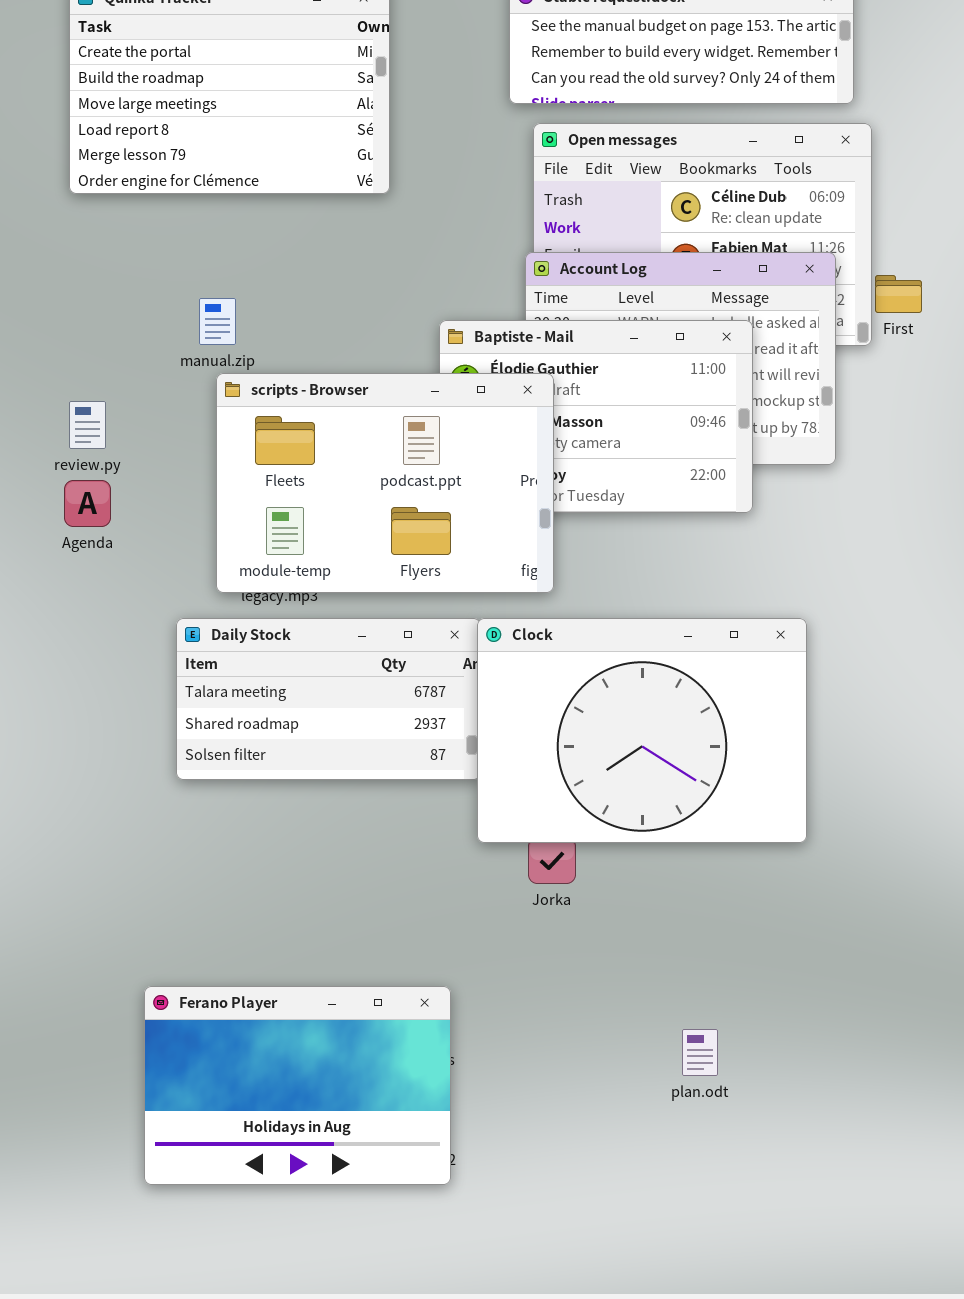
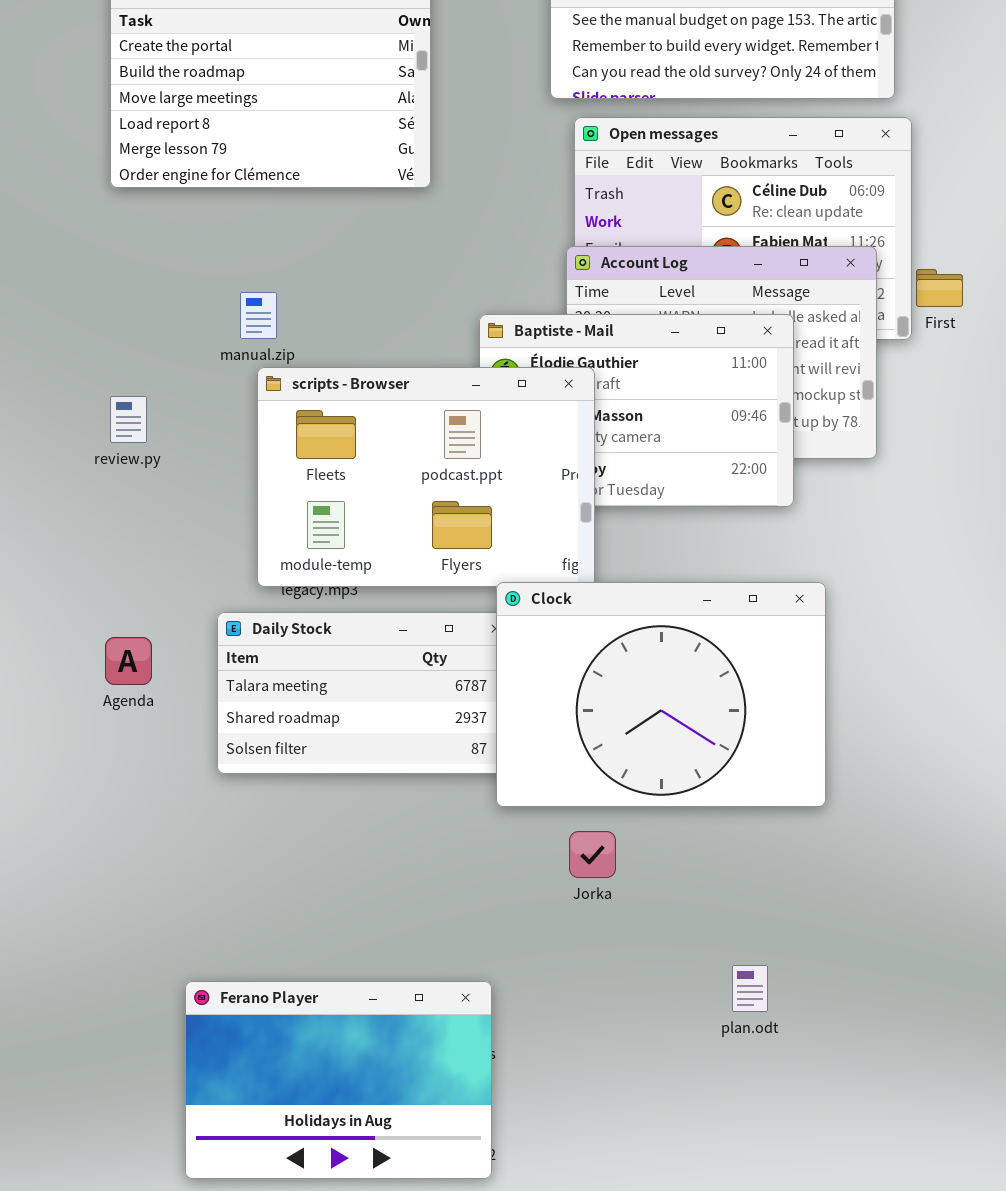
Agenda: [64,480,111,527] -> [105,637,152,685], moved
Clock: [477,618,807,843] -> [496,582,826,807], moved
plan.odt: [682,1029,718,1076] -> [732,965,768,1012], moved

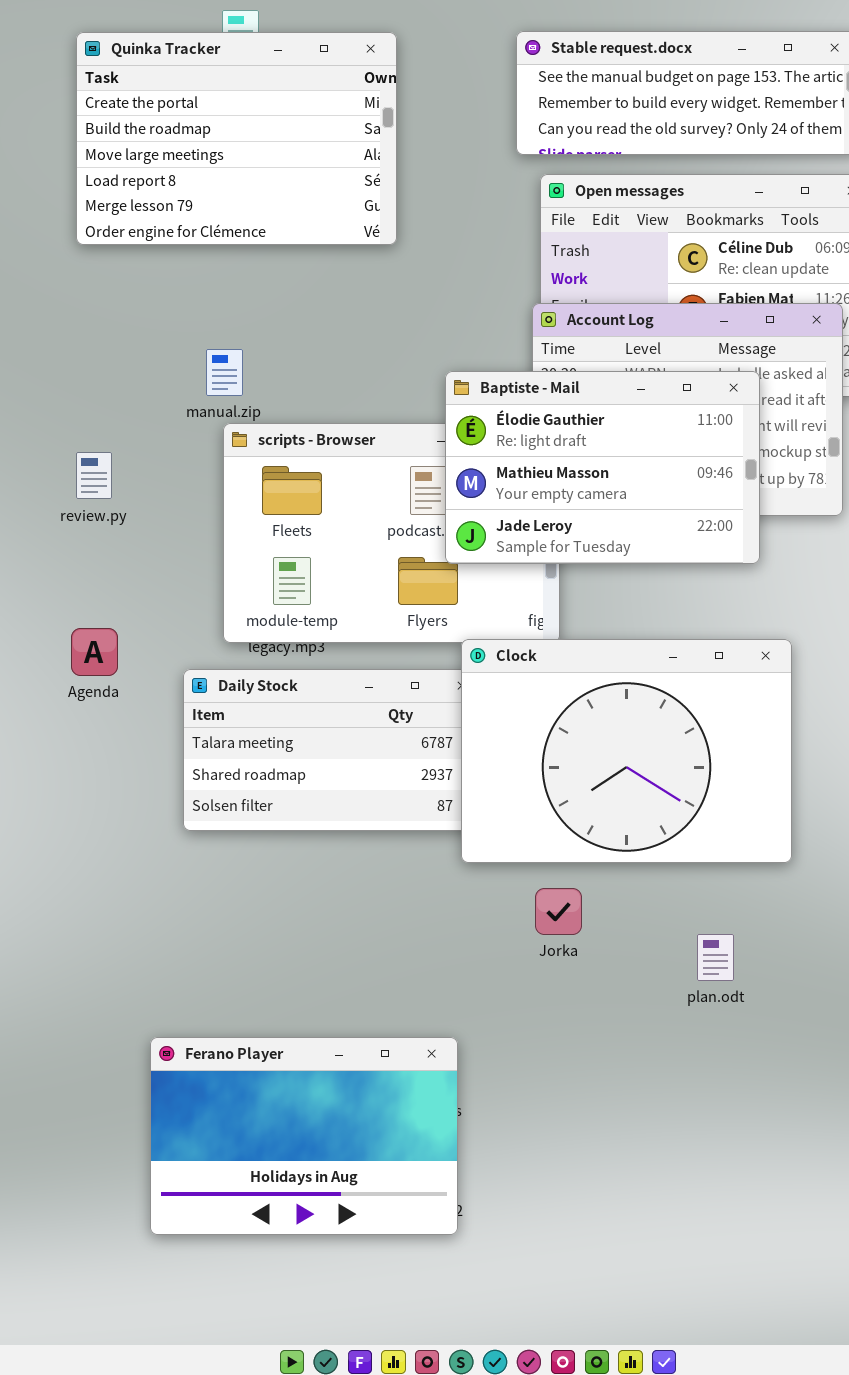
Baptiste - Mail: [479,314,794,507] -> [445,371,760,564], raised
Agenda: [105,637,152,685] -> [71,628,118,676], moved
plan.odt: [732,965,768,1012] -> [697,934,734,981], moved

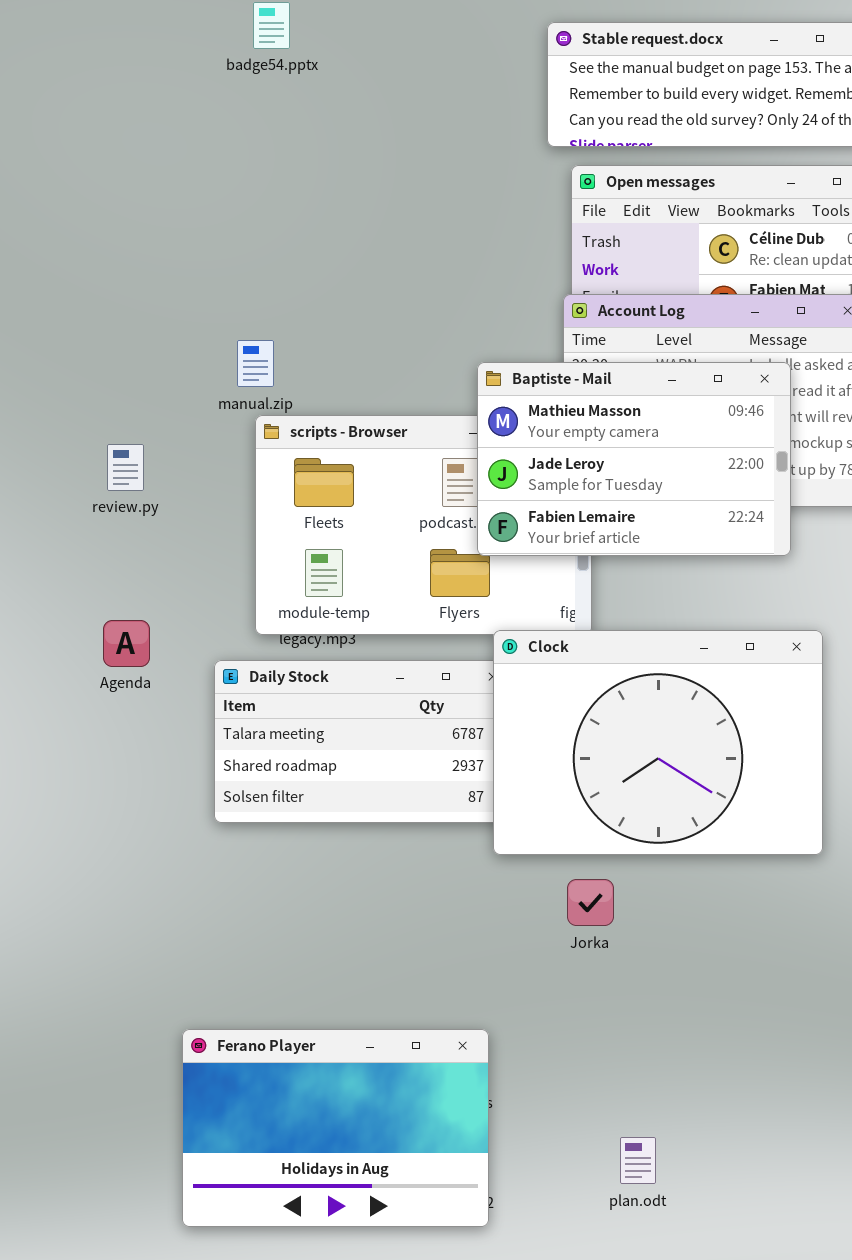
Quinka Tracker: [76,32,397,245] -> none, closed
Baptiste - Mail: [445,371,760,564] -> [477,362,791,556], scrolled down 1 row
plan.odt: [697,934,734,981] -> [620,1137,656,1184], moved

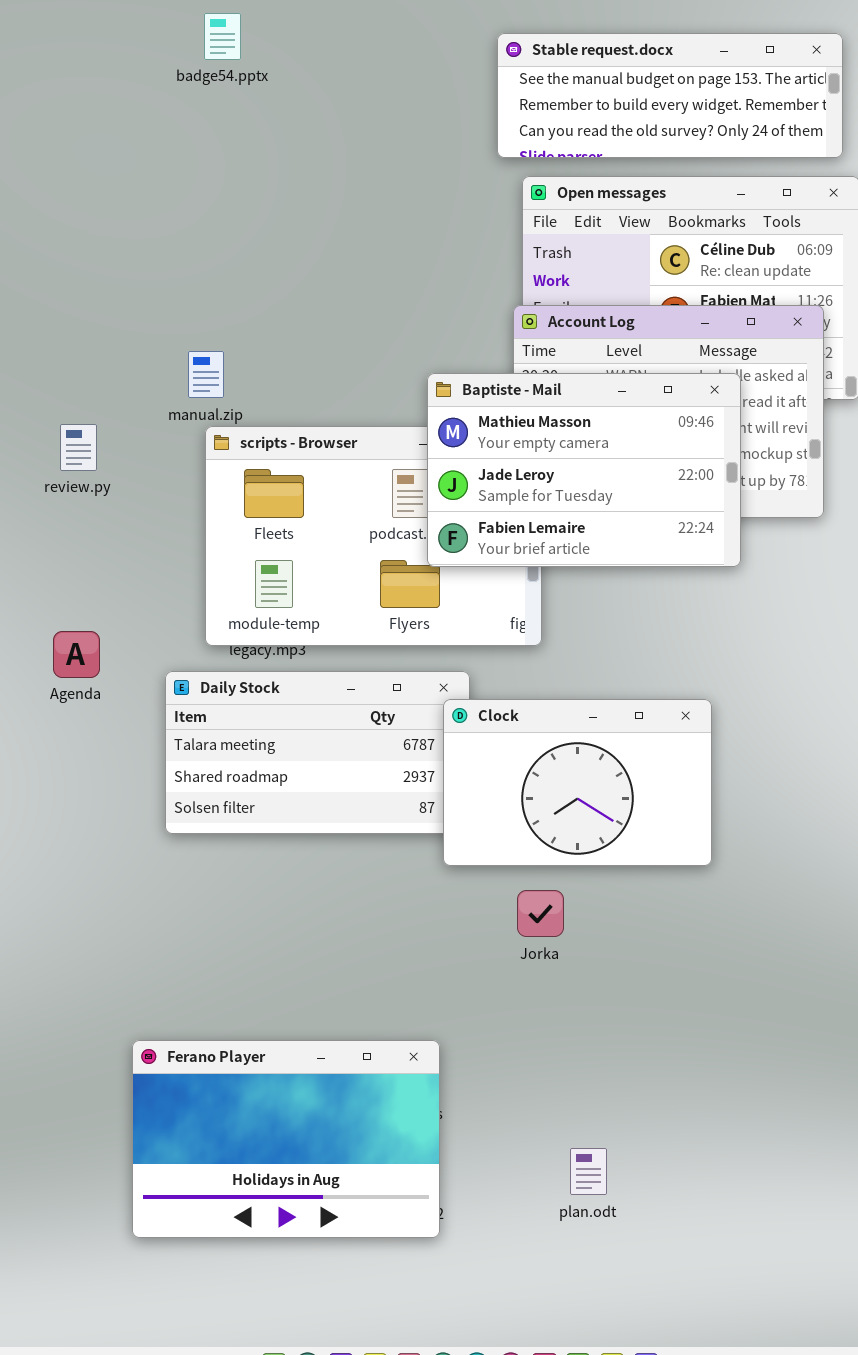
review.py: [107,444,144,491] -> [60,424,97,471], moved
Clock: [493,630,823,855] -> [443,699,712,866], resized

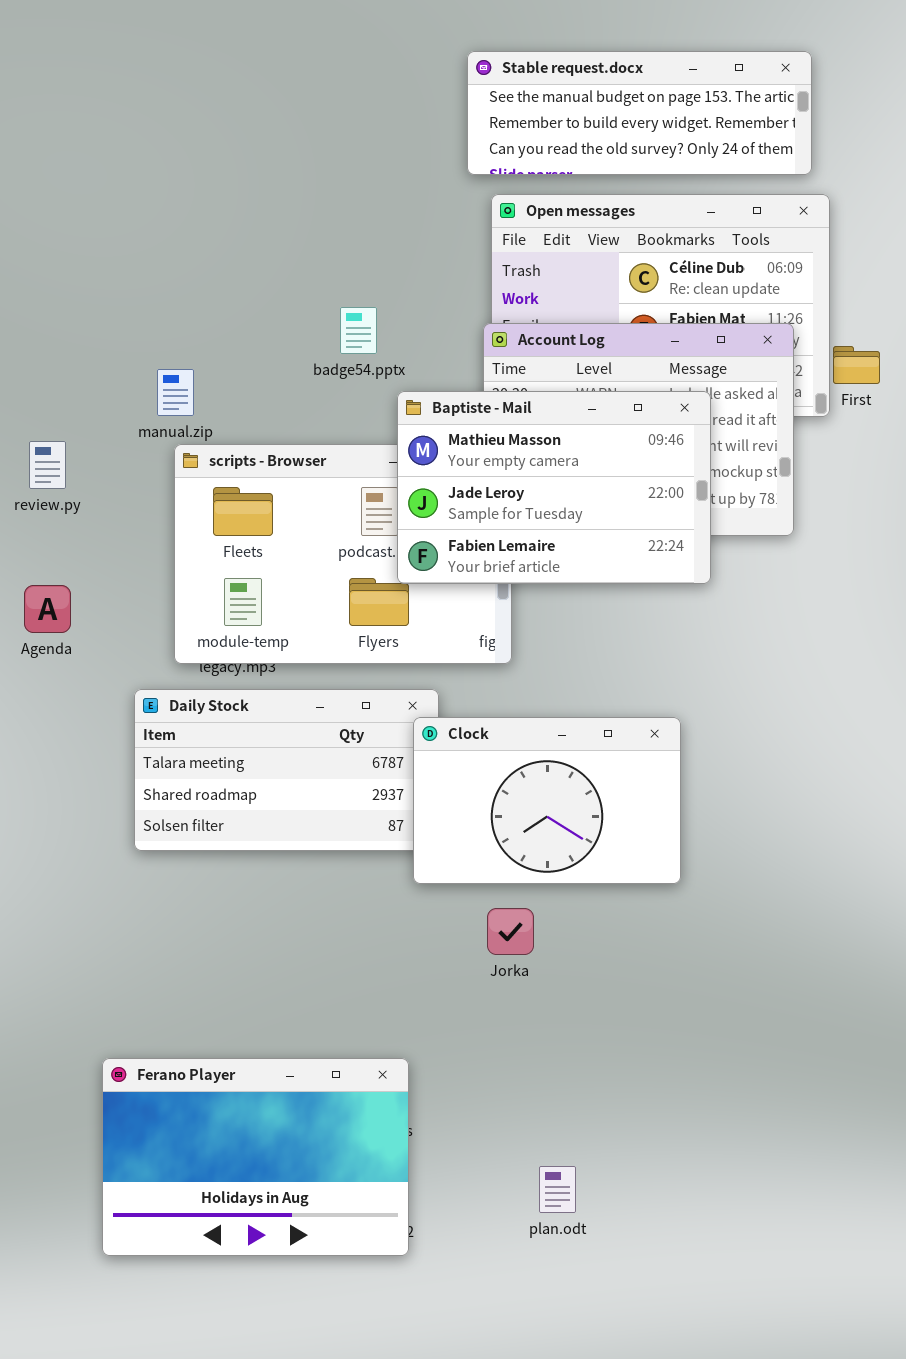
badge54.pptx: [204,13,241,60] -> [340,307,377,354], moved
Agenda: [53,631,100,678] -> [24,585,71,633], moved

